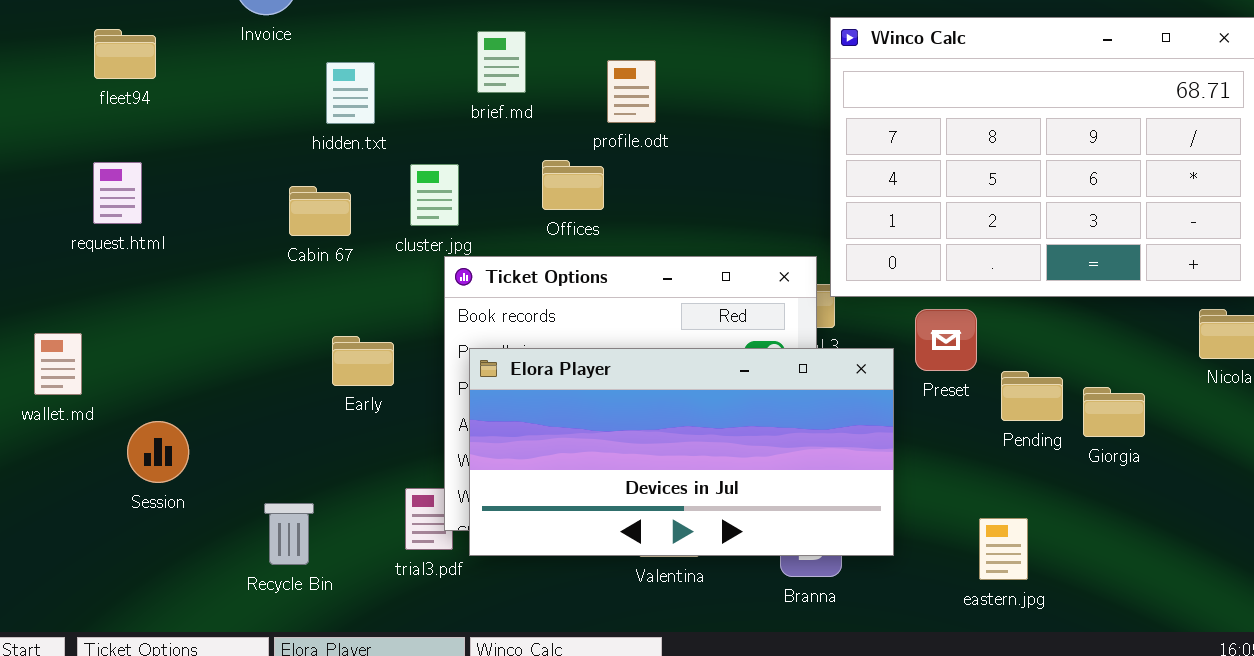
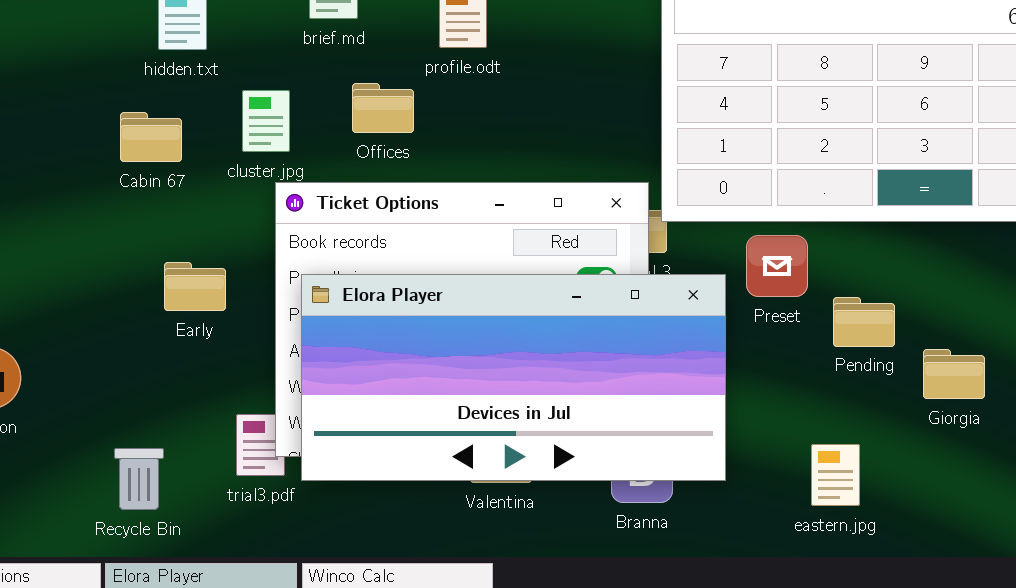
Offices: [542,160,604,210] -> [352,83,414,133], moved
Giorgia: [1083,387,1145,437] -> [923,349,985,399], moved
Recycle Bin: [264,503,314,565] -> [114,448,164,510], moved

